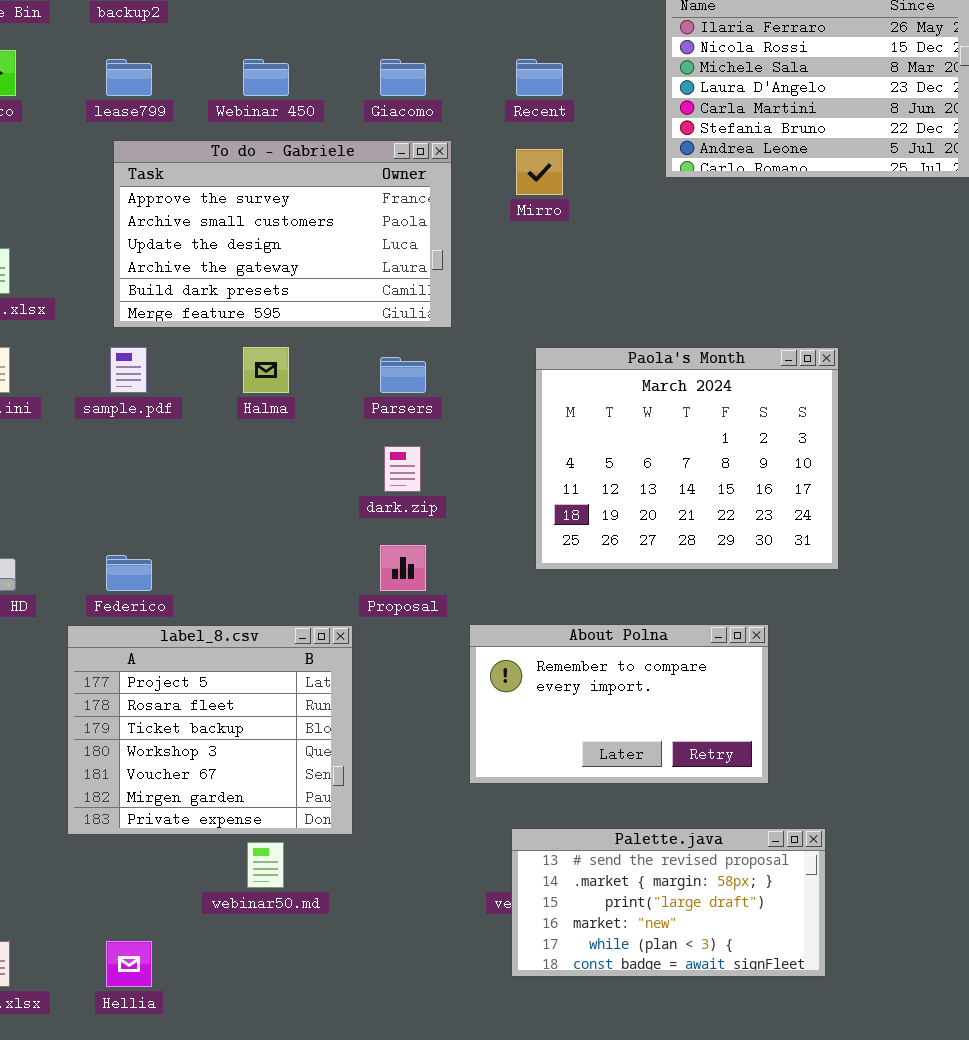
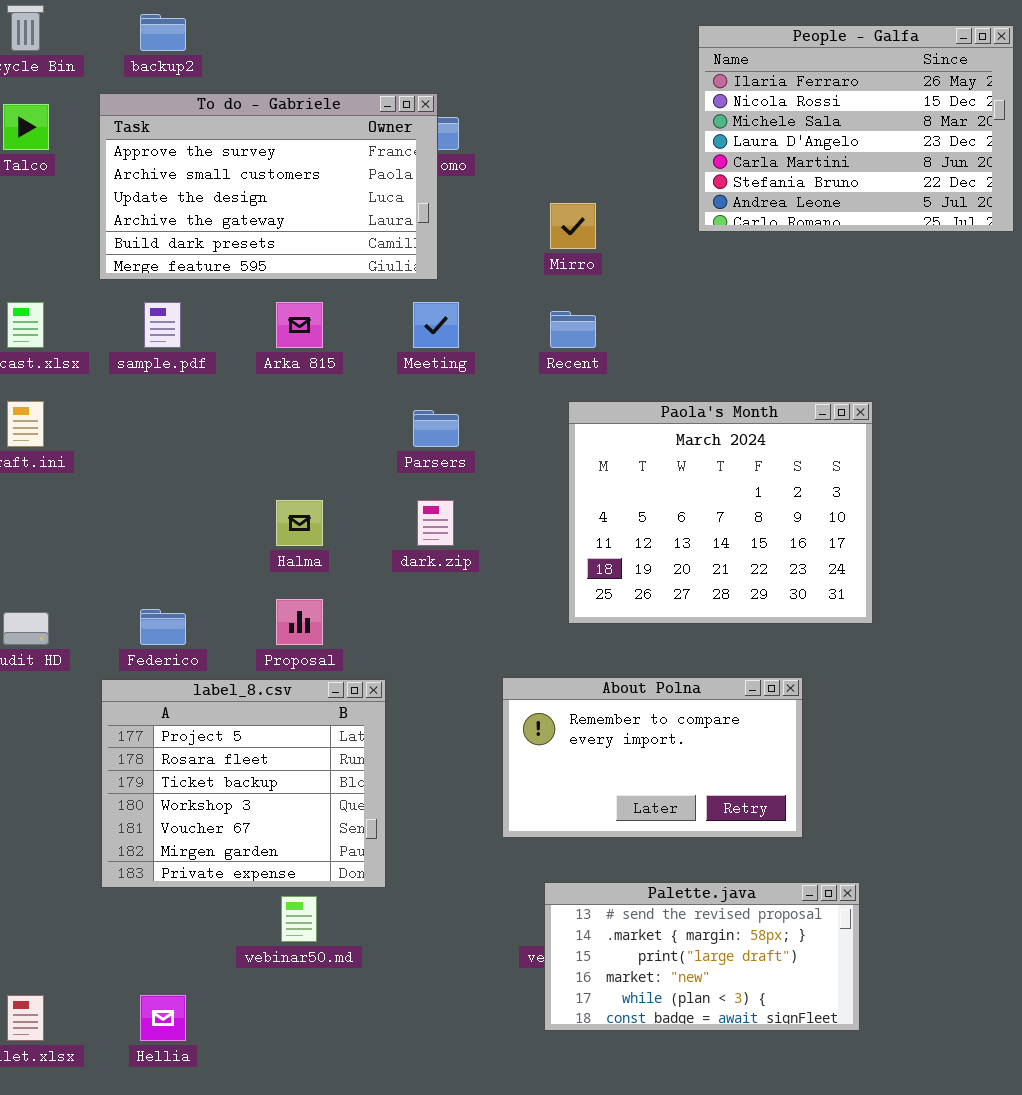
Recent: [516,59,563,96] -> [550,311,596,348], moved
To do - Gabriele: [113,140,452,328] -> [99,93,438,280], moved
sample.pdf: [110,347,147,393] -> [144,302,181,348], moved
Halma: [243,347,289,393] -> [276,500,323,546], moved
Proposal: [380,545,426,591] -> [276,599,323,645], moved

